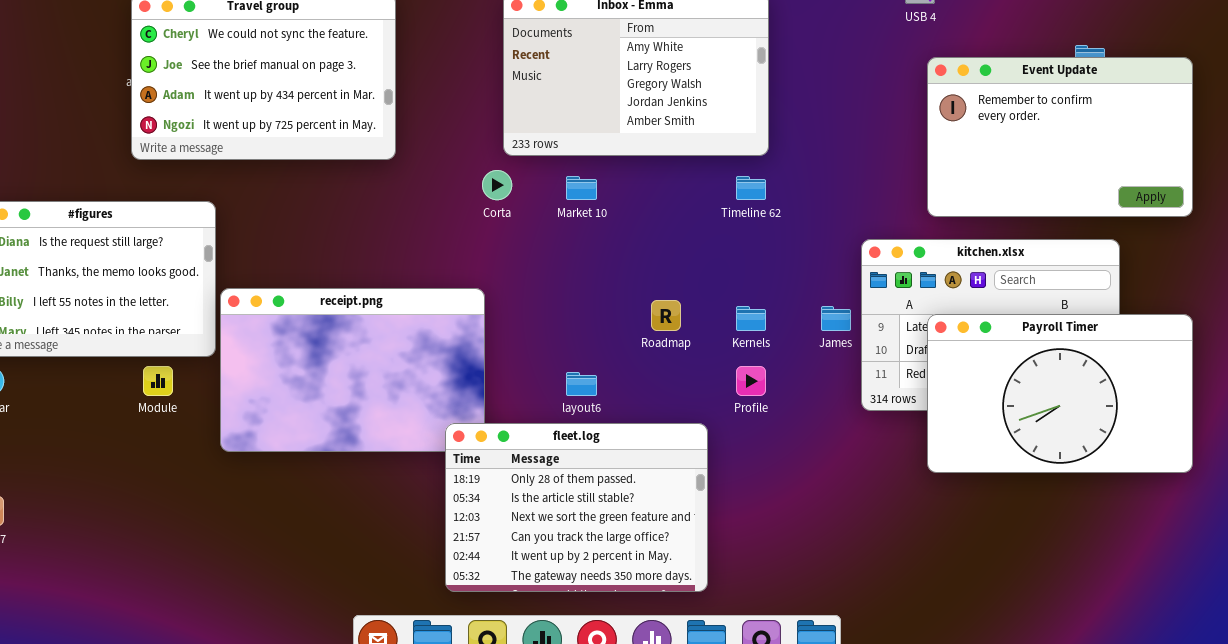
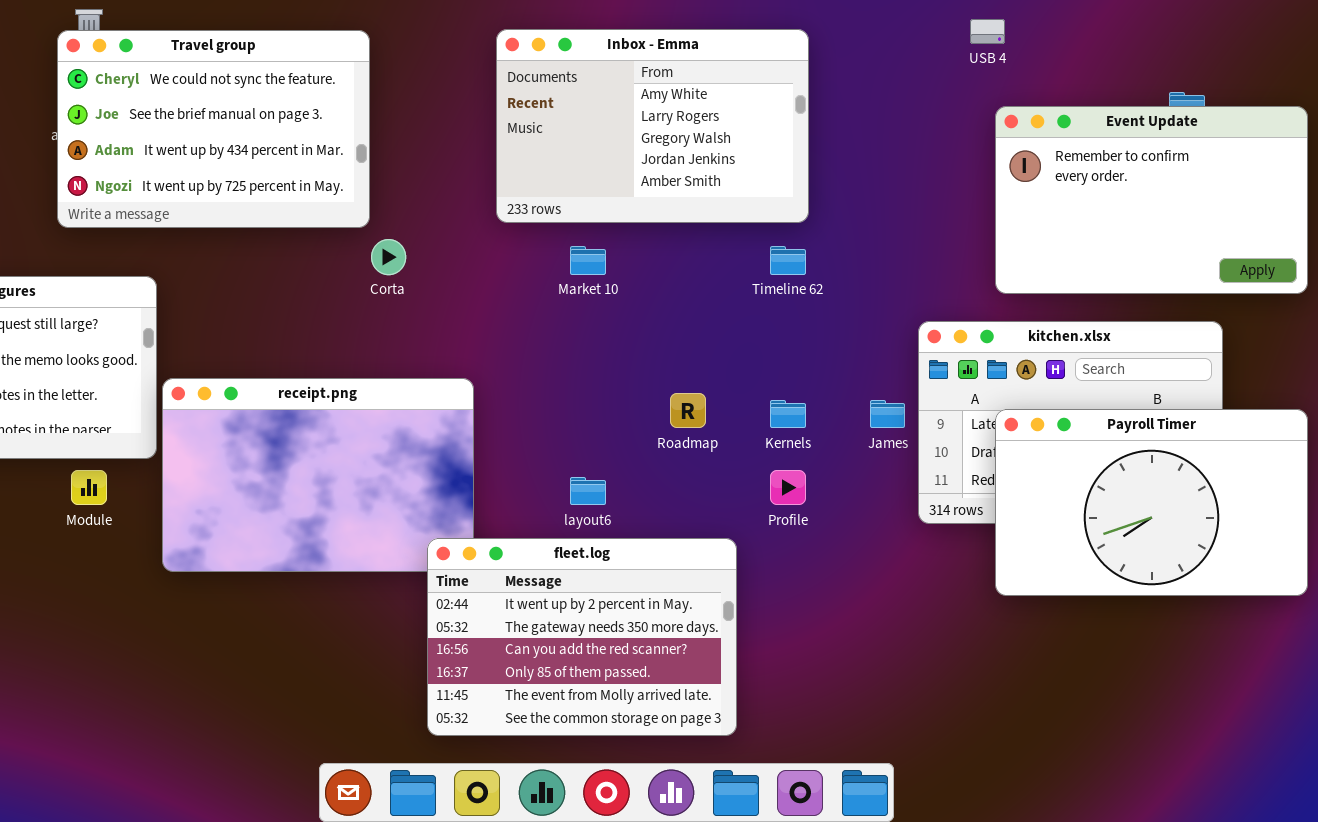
Corta: [482,170,512,200] -> [371,239,406,275], moved
fleet.log: [445,423,708,592] -> [427,538,737,736], scrolled down 4 rows

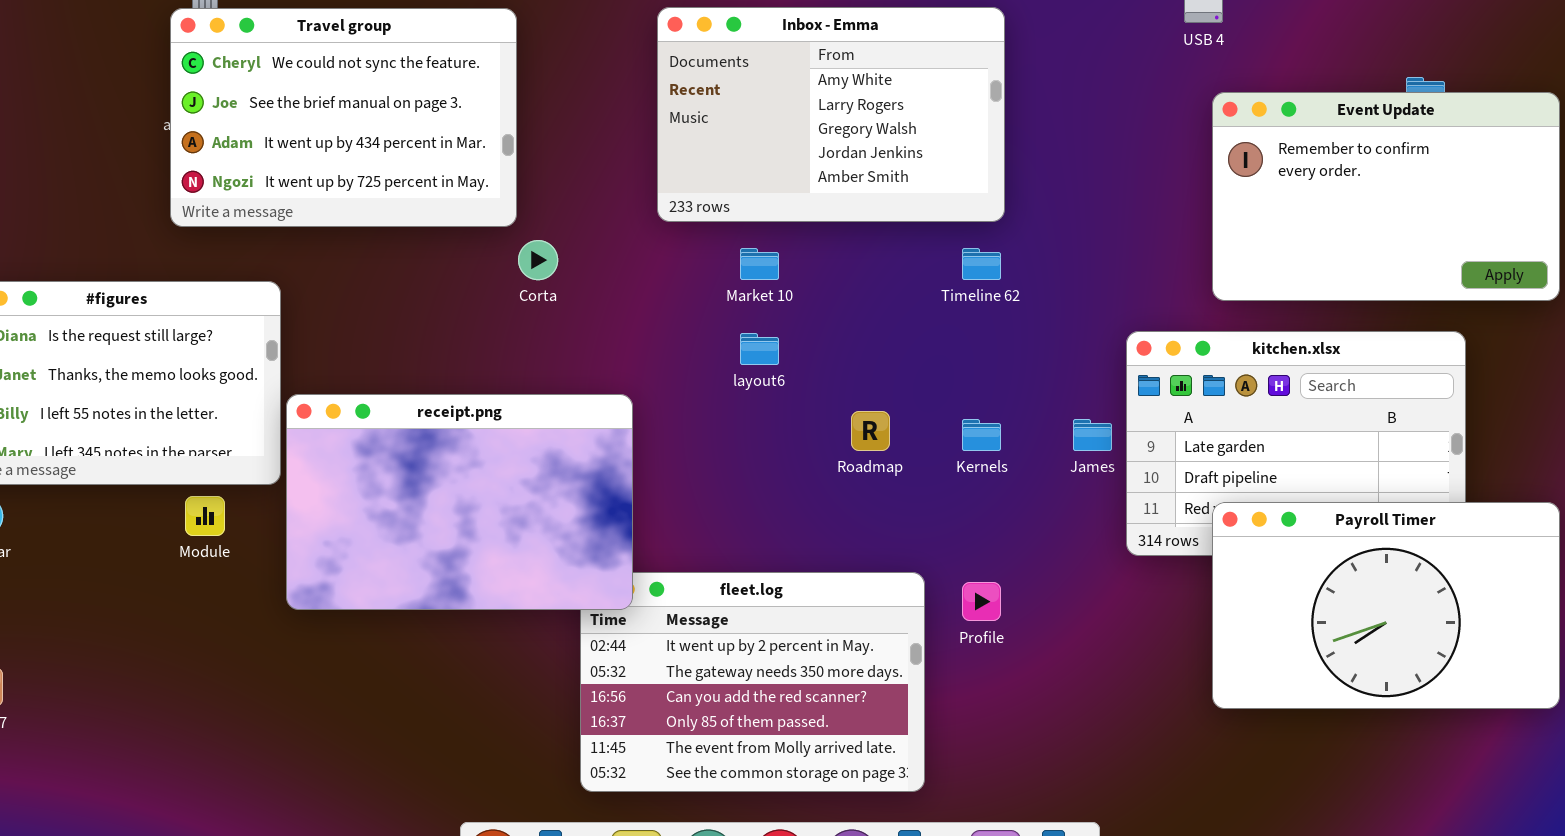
receipt.png: [162,378,474,572] -> [286,394,633,610], raised
Payroll Timer: [995,409,1308,596] -> [1212,502,1560,709], moved
Profile: [770,470,806,505] -> [962,582,1001,621], moved
layout6: [570,477,606,505] -> [740,333,779,365], moved

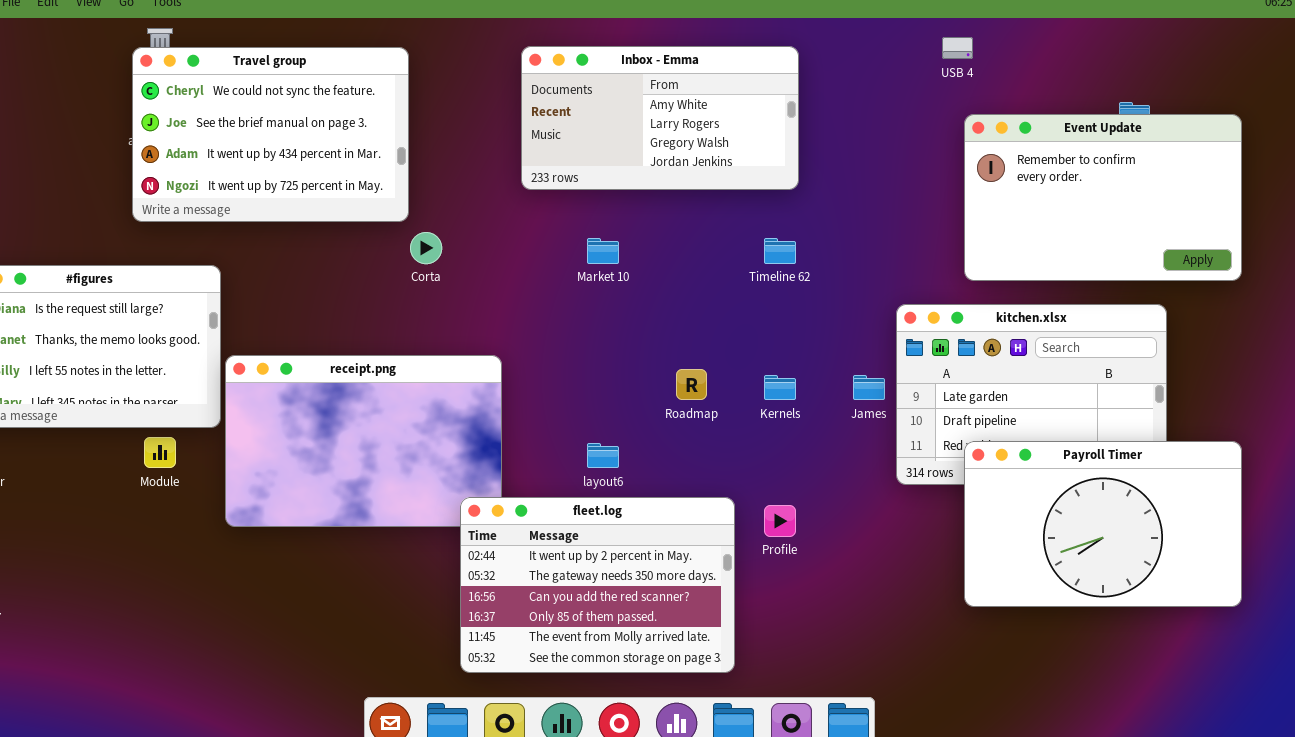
Inbox - Emma: [657,7,1005,222] -> [521,46,799,190], resized
layout6: [740,333,779,365] -> [587,443,619,468], moved
fleet.log: [580,572,925,792] -> [460,497,735,673], raised

